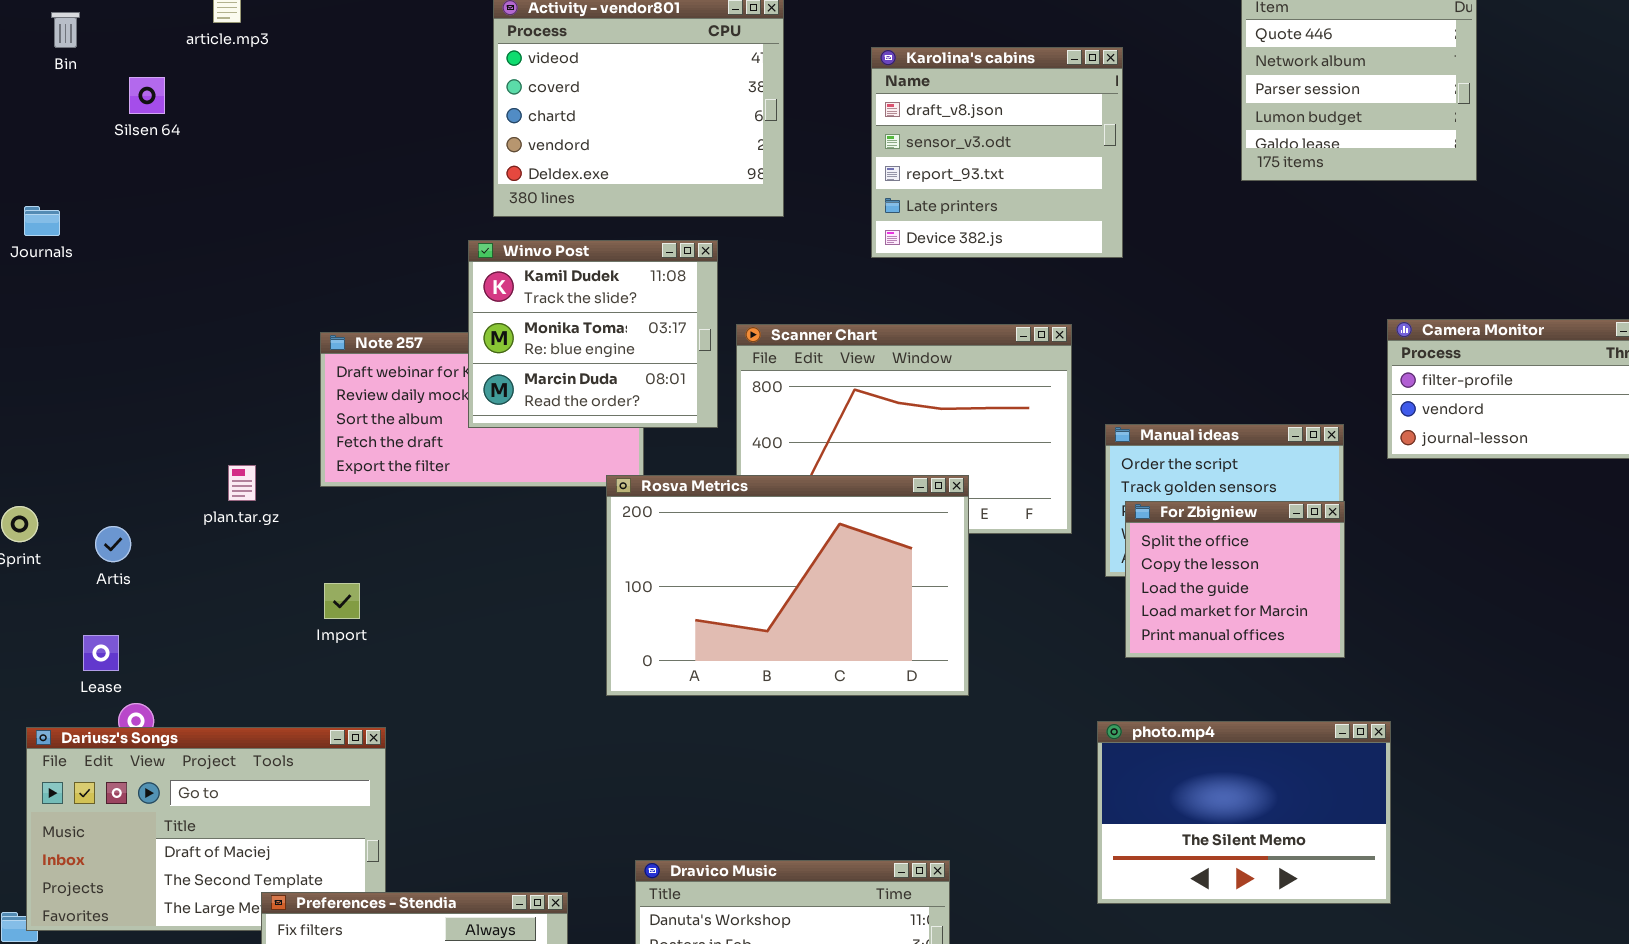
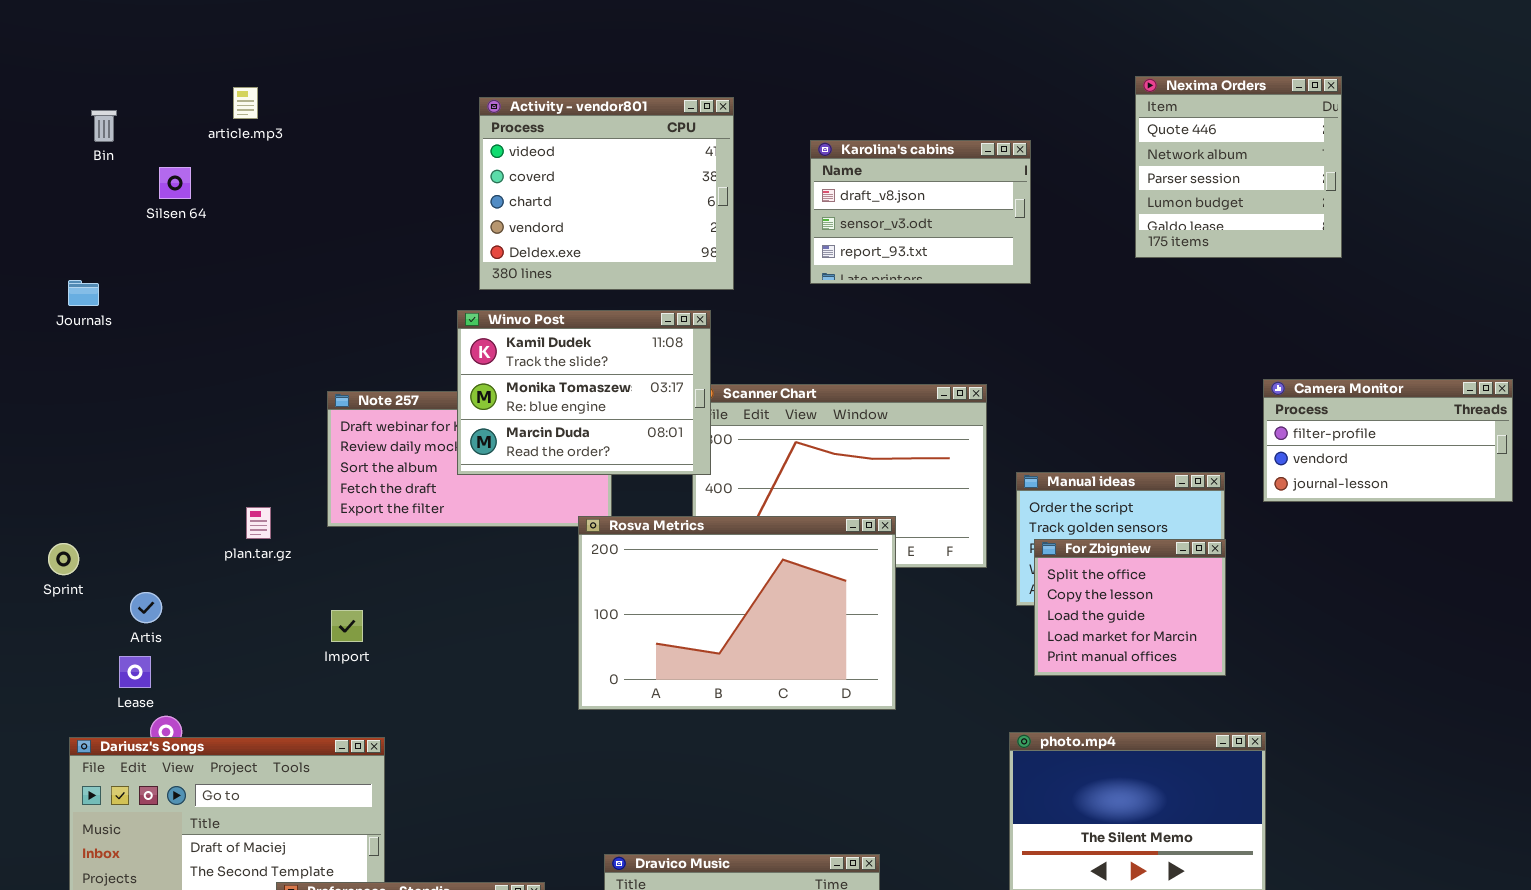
Karolina's cabins: [871,47,1123,258] -> [810,140,1031,284], resized
Winvo Post: [468,240,718,428] -> [457,310,711,475], resized
Artis: [95,526,131,562] -> [130,592,162,623], moved

